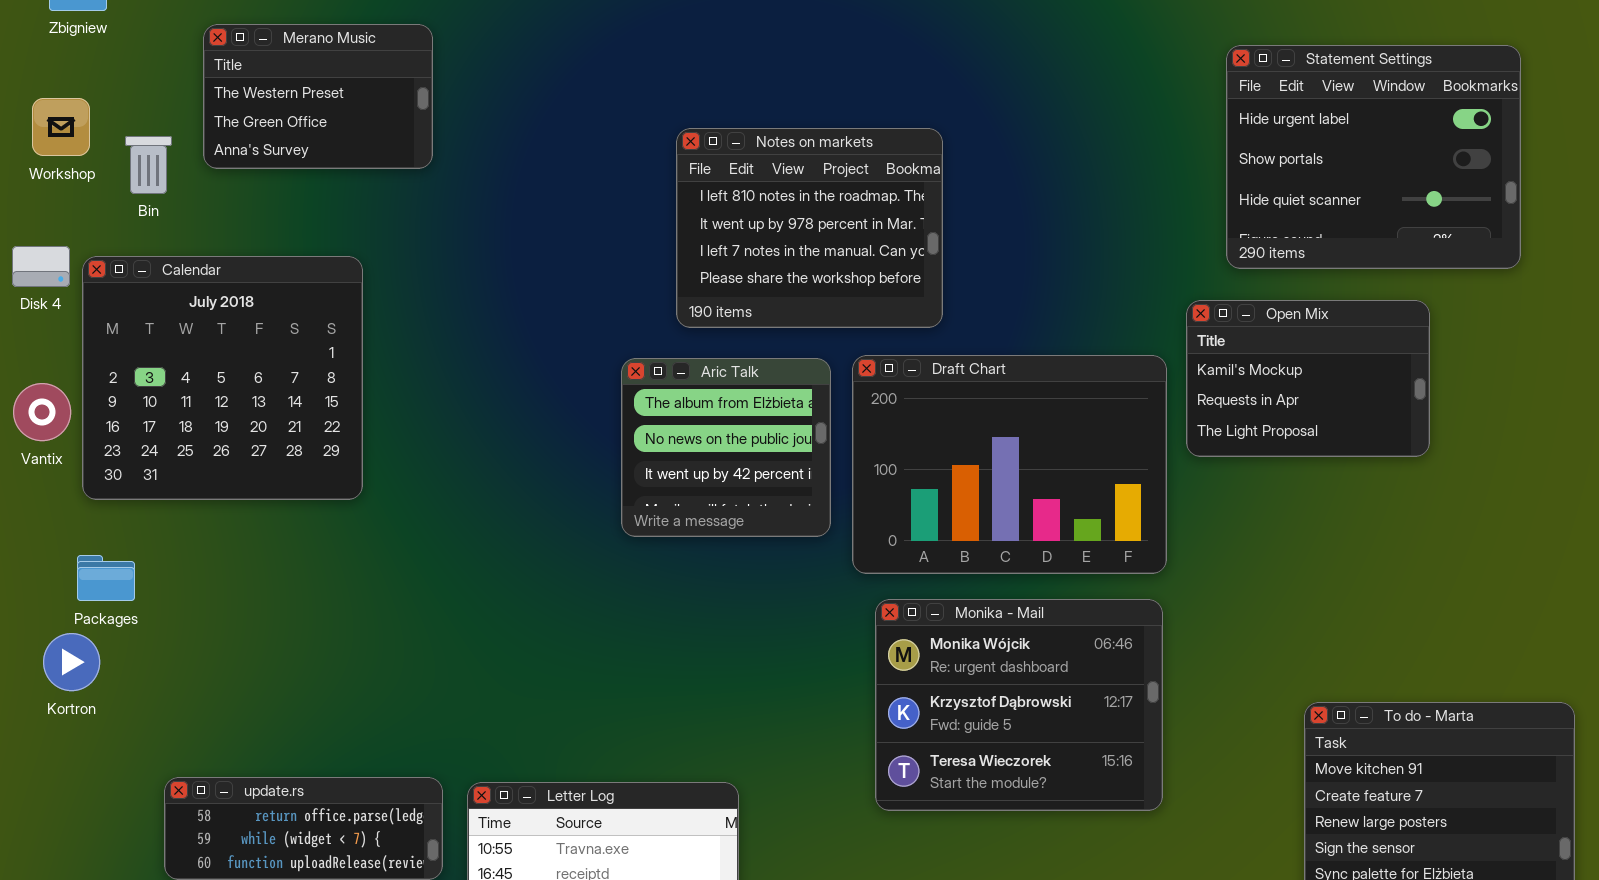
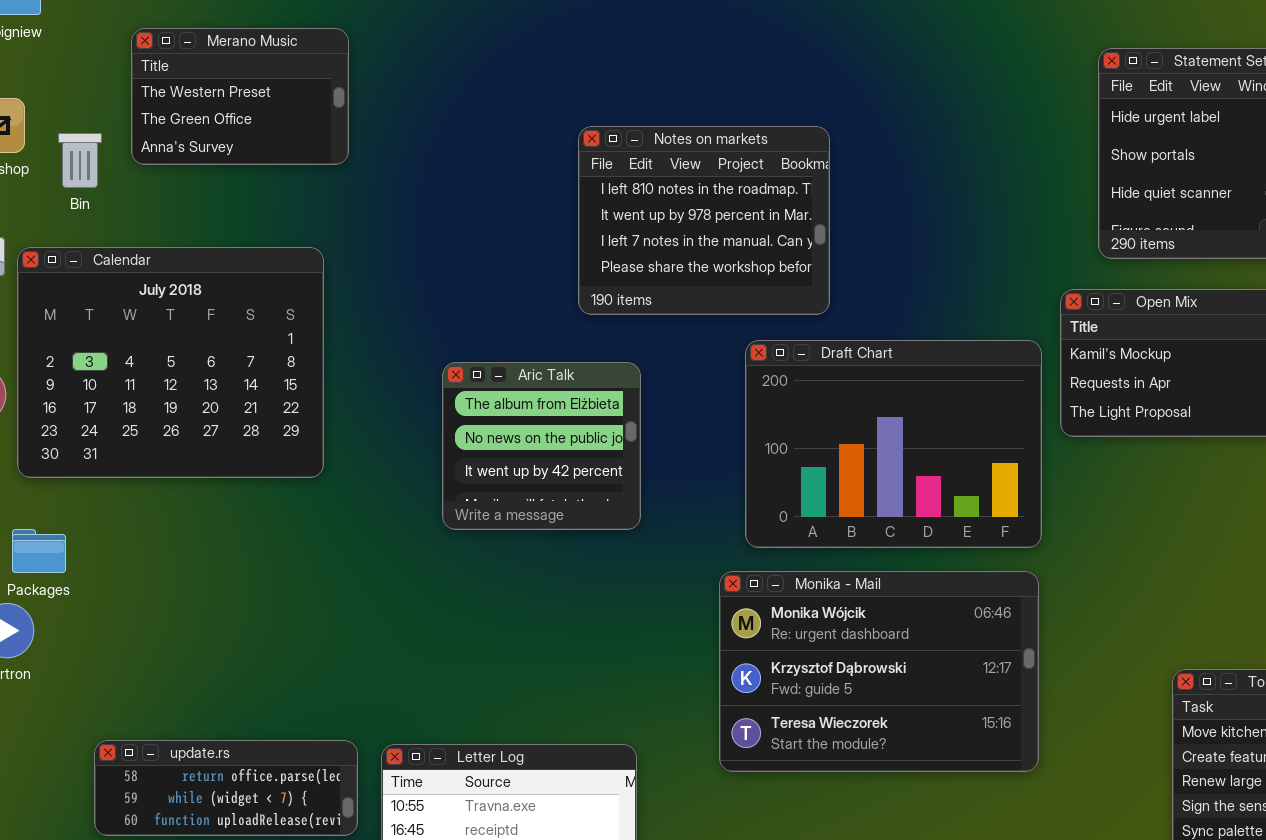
Calendar: [82,256,363,500] -> [17,247,324,478], resized
Aric Talk: [621,358,831,537] -> [442,362,641,530], moved
Monika - Mail: [875,599,1163,811] -> [719,571,1039,772], resized

